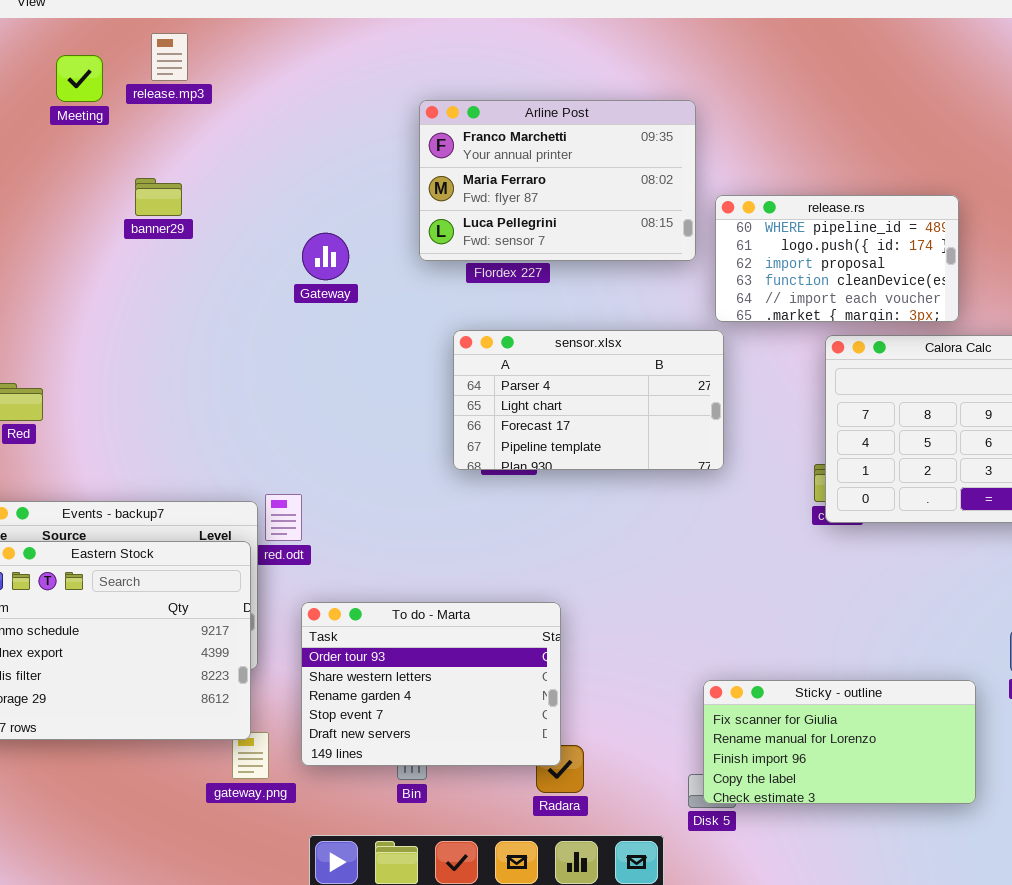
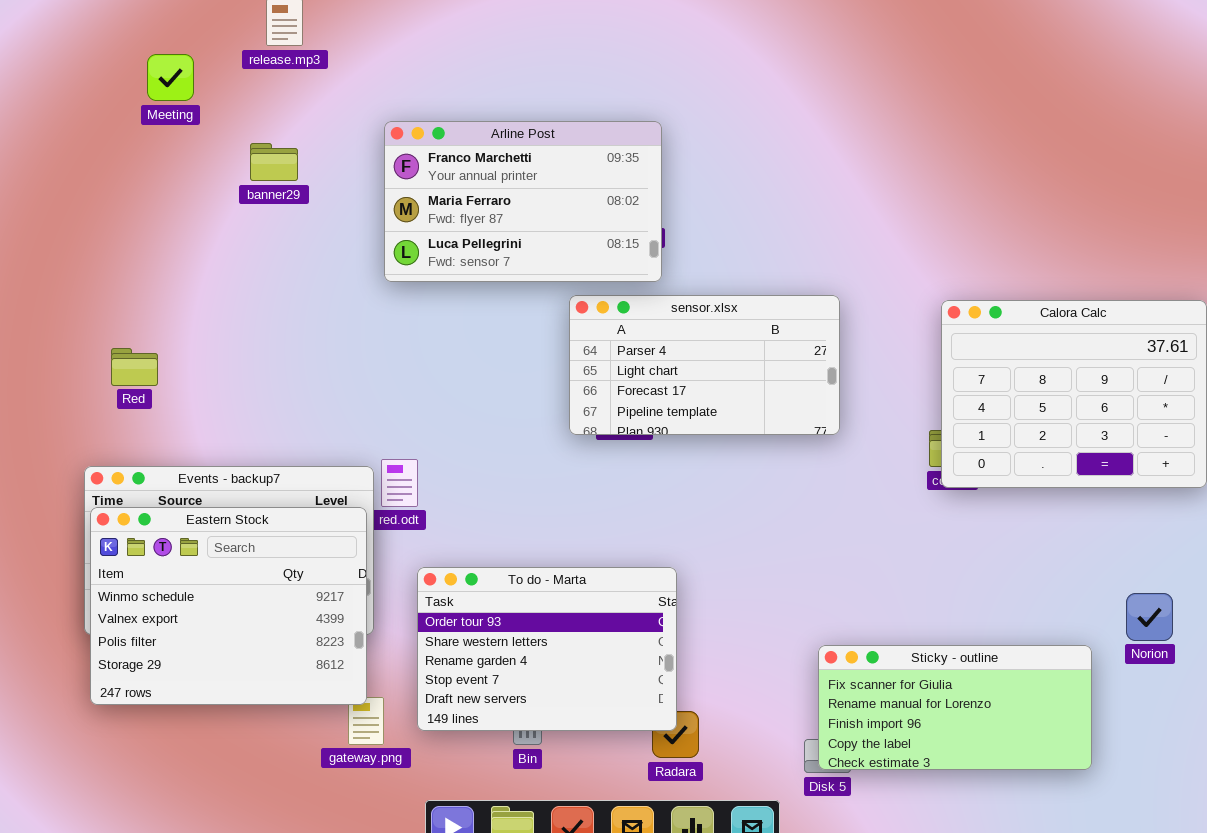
Meeting: [56,55,103,102] -> [147,54,194,101], moved
Arline Post: [419,100,696,261] -> [384,121,662,282], moved
release.rs: [715,195,959,322] -> none, closed

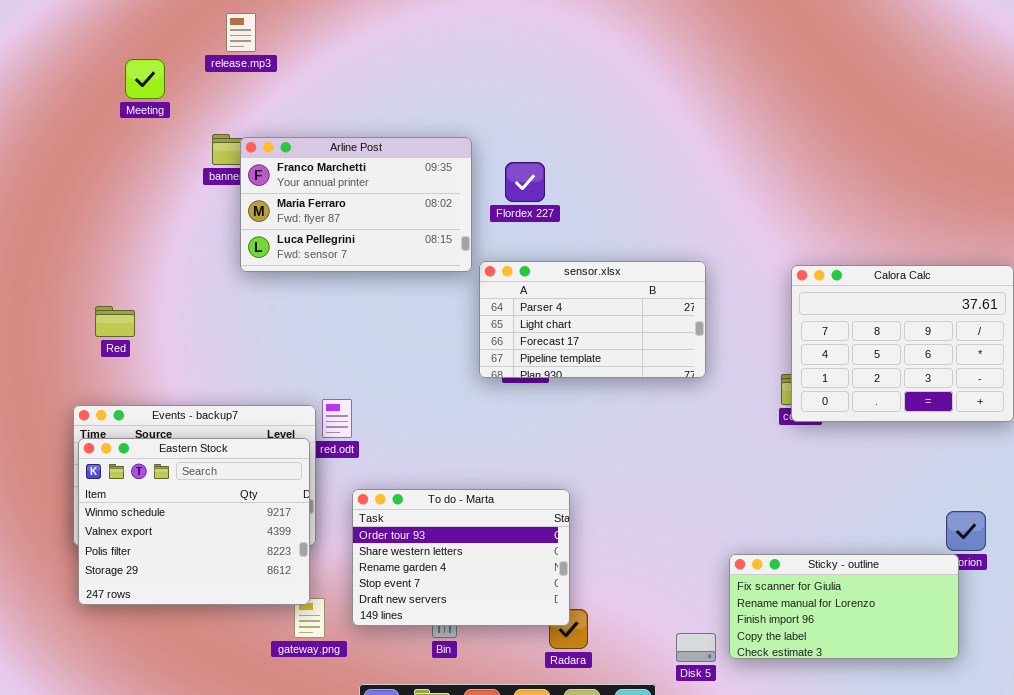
Arline Post: [384,121,662,282] -> [240,137,472,272], moved
Sticky - outline: [818,645,1092,770] -> [729,554,959,659], moved

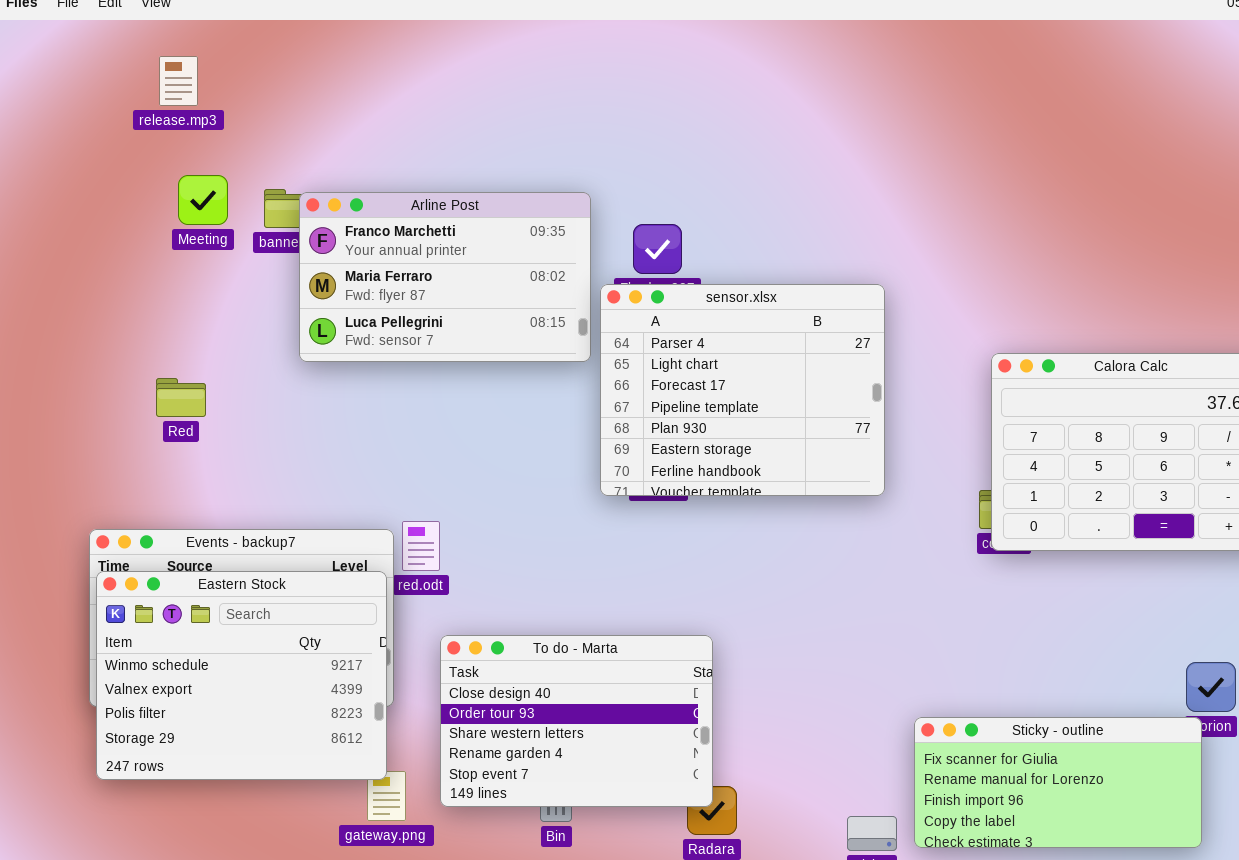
release.mp3: [226,13,256,52] -> [159,56,198,106], moved
Meeting: [125,59,165,99] -> [178,175,228,225], moved
sensor.xlsx: [479,261,706,378] -> [600,284,885,496], resized
Red: [95,306,135,337] -> [156,378,206,417], moved
To do - Marta: [352,489,570,626] -> [440,635,713,807], scrolled up 1 row

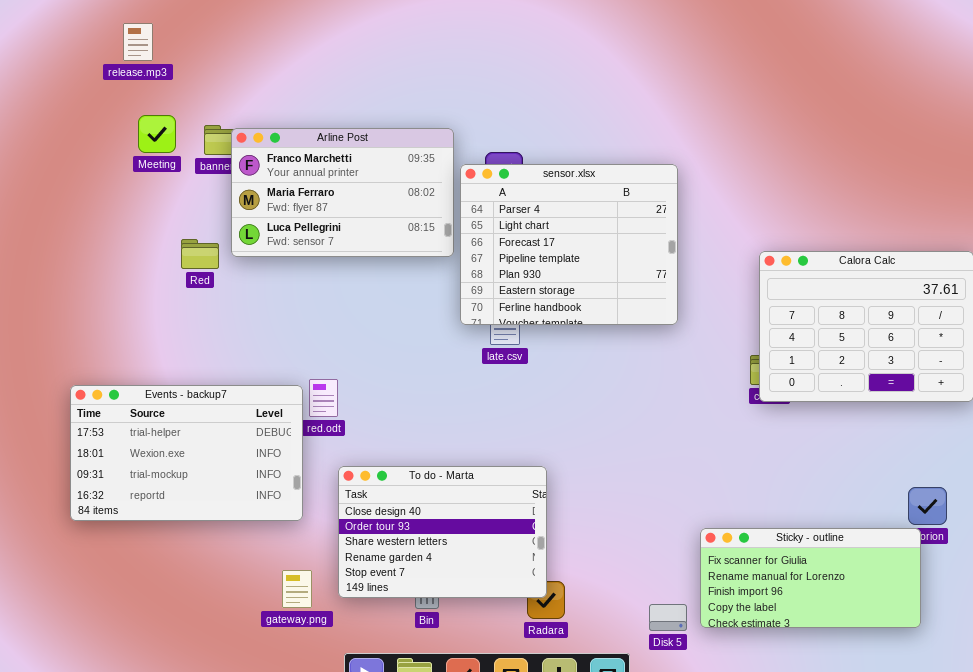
sensor.xlsx: [600,284,885,496] -> [460,164,678,325], moved
Red: [156,378,206,417] -> [181,239,219,269], moved
Eastern Stock: [96,571,387,780] -> none, closed

